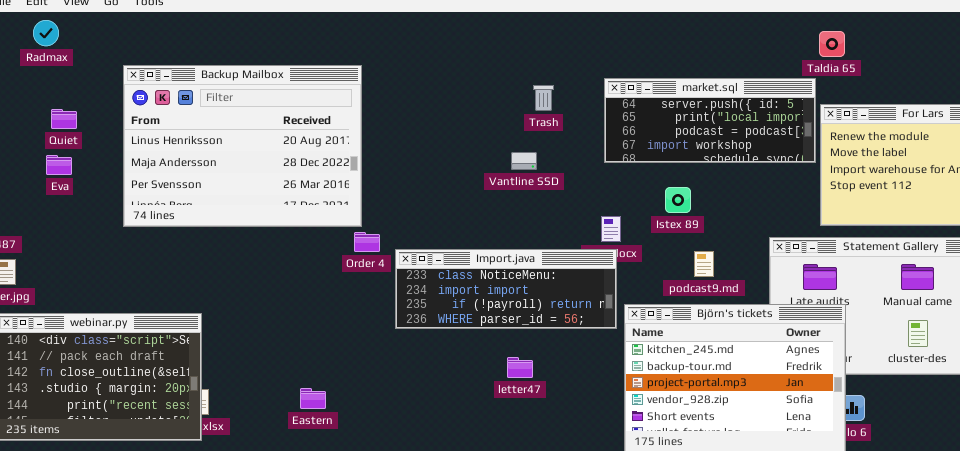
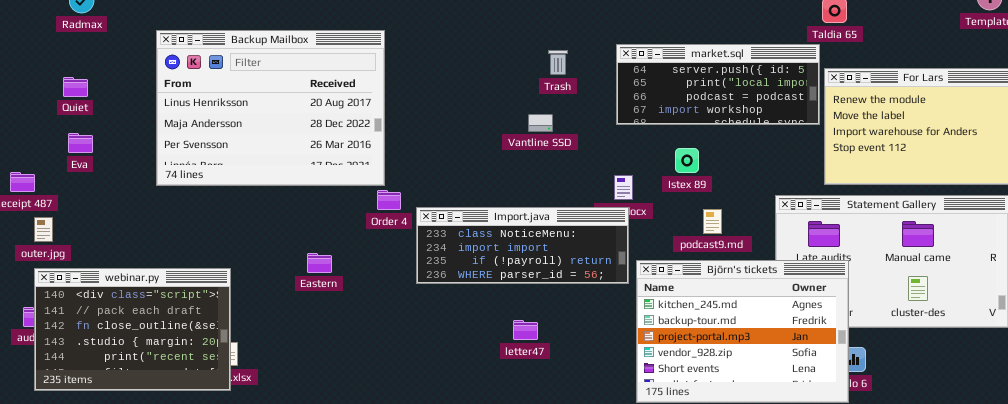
Quiet: [51,109,77,129] -> [63,77,88,97], moved
Eva: [46,155,72,175] -> [68,133,93,153], moved
letter47: [507,357,533,378] -> [513,320,538,340], moved
Eastern: [300,388,326,409] -> [307,253,332,273], moved

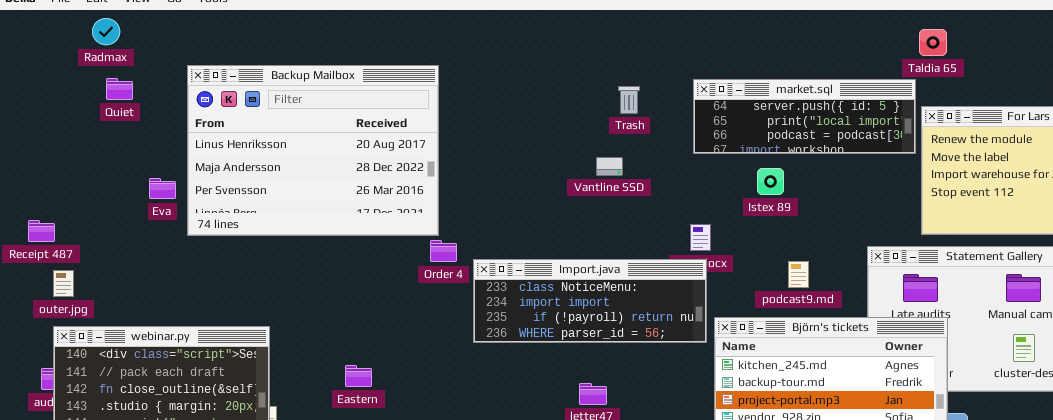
market.sql: [616,44,820,125] -> [693,79,916,154], resized
Quiet: [63,77,88,97] -> [106,78,133,100], moved
Eva: [68,133,93,153] -> [149,178,176,199], moved
Istex 89: [675,148,699,173] -> [757,168,784,195], moved
Eastern: [307,253,332,273] -> [345,365,372,387], moved

